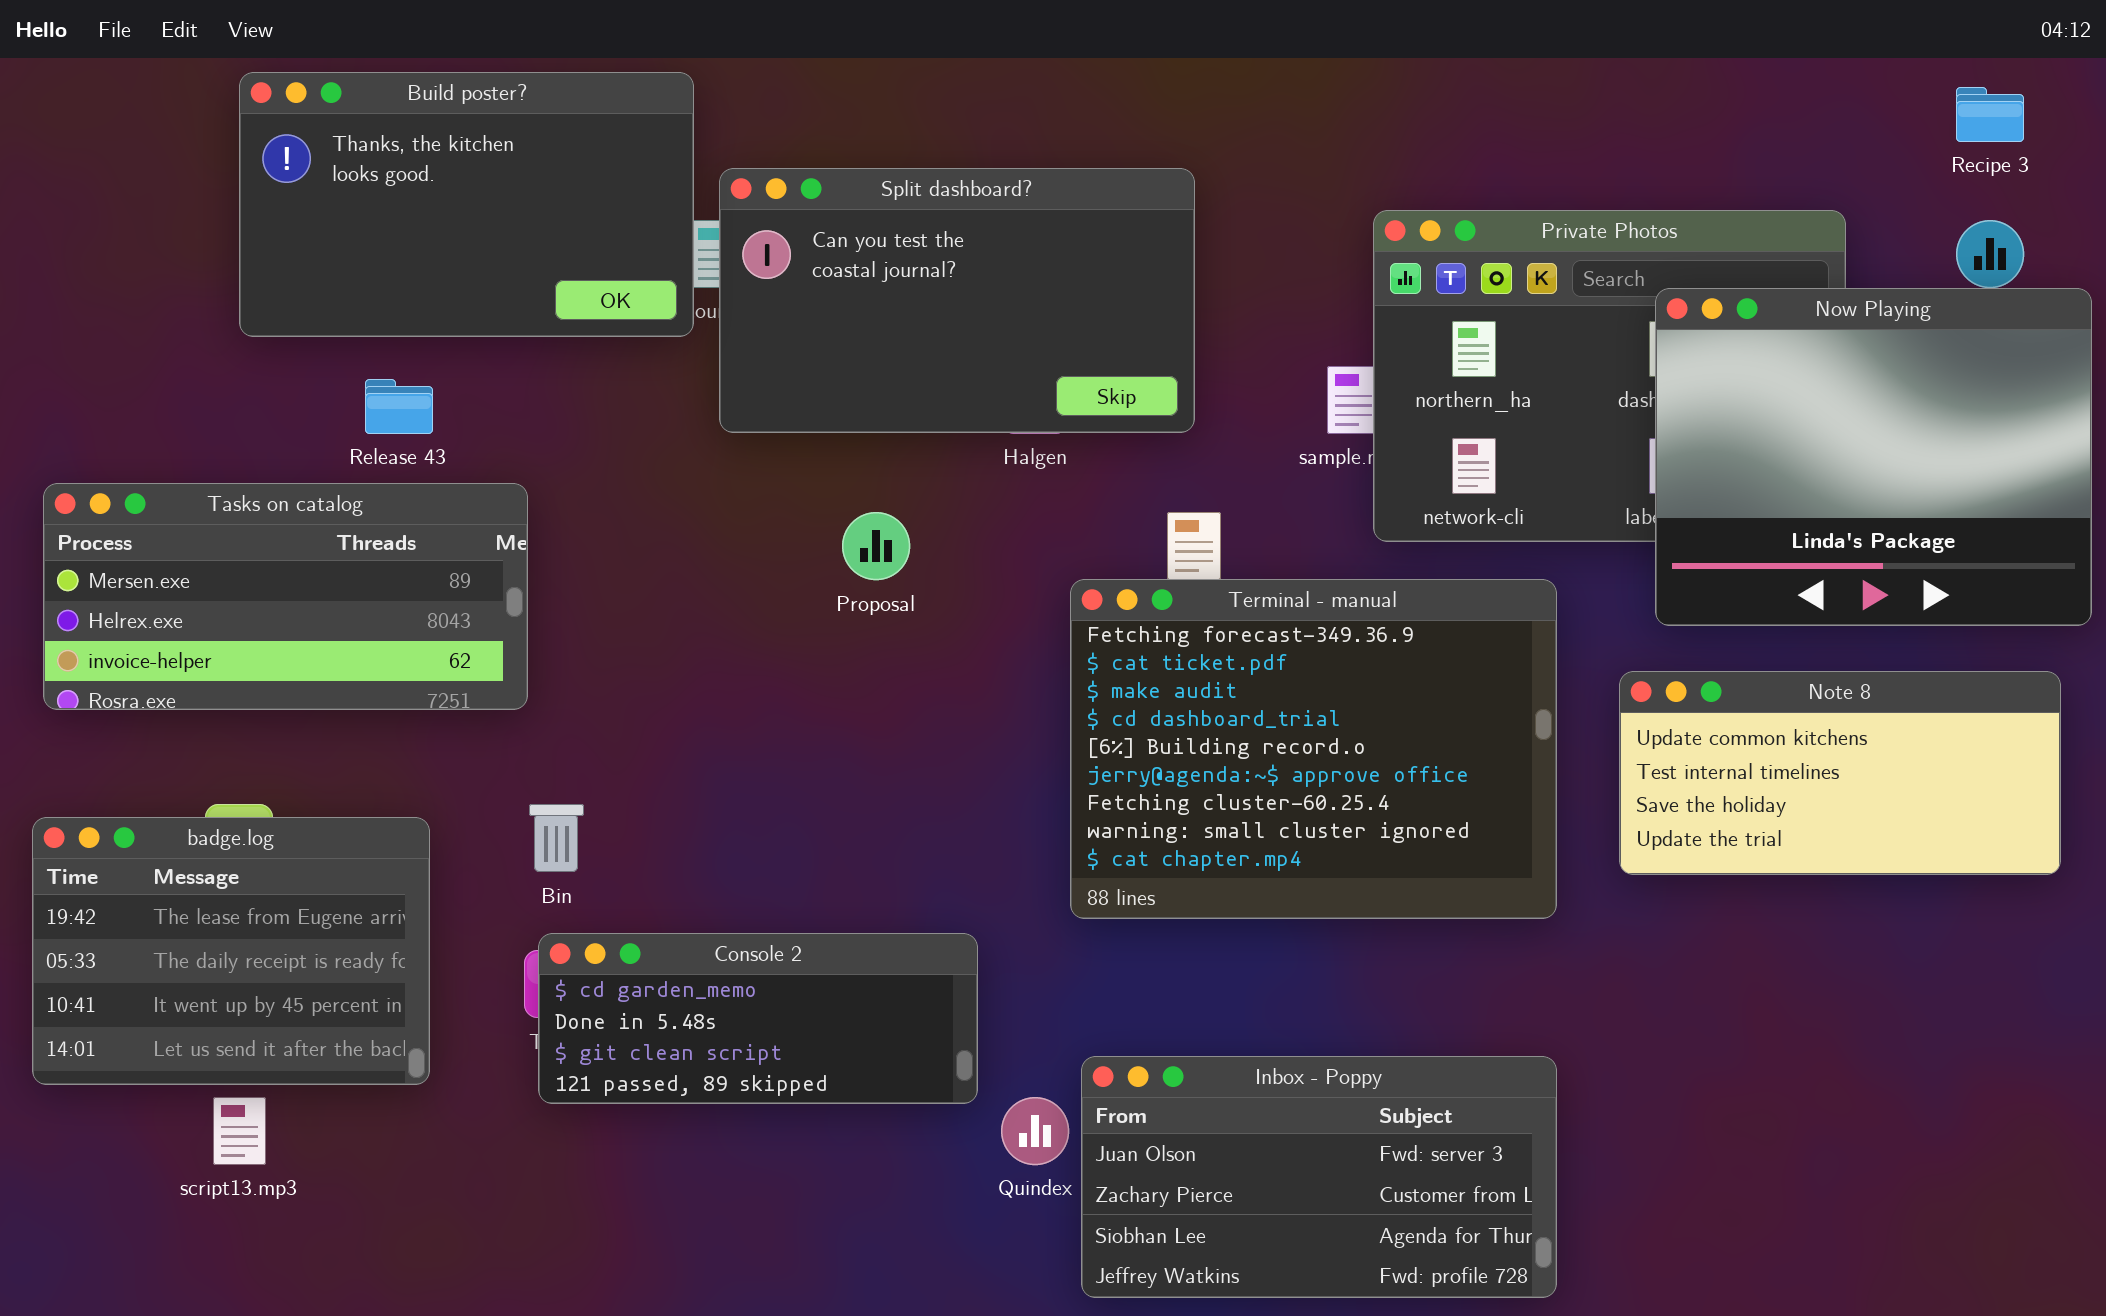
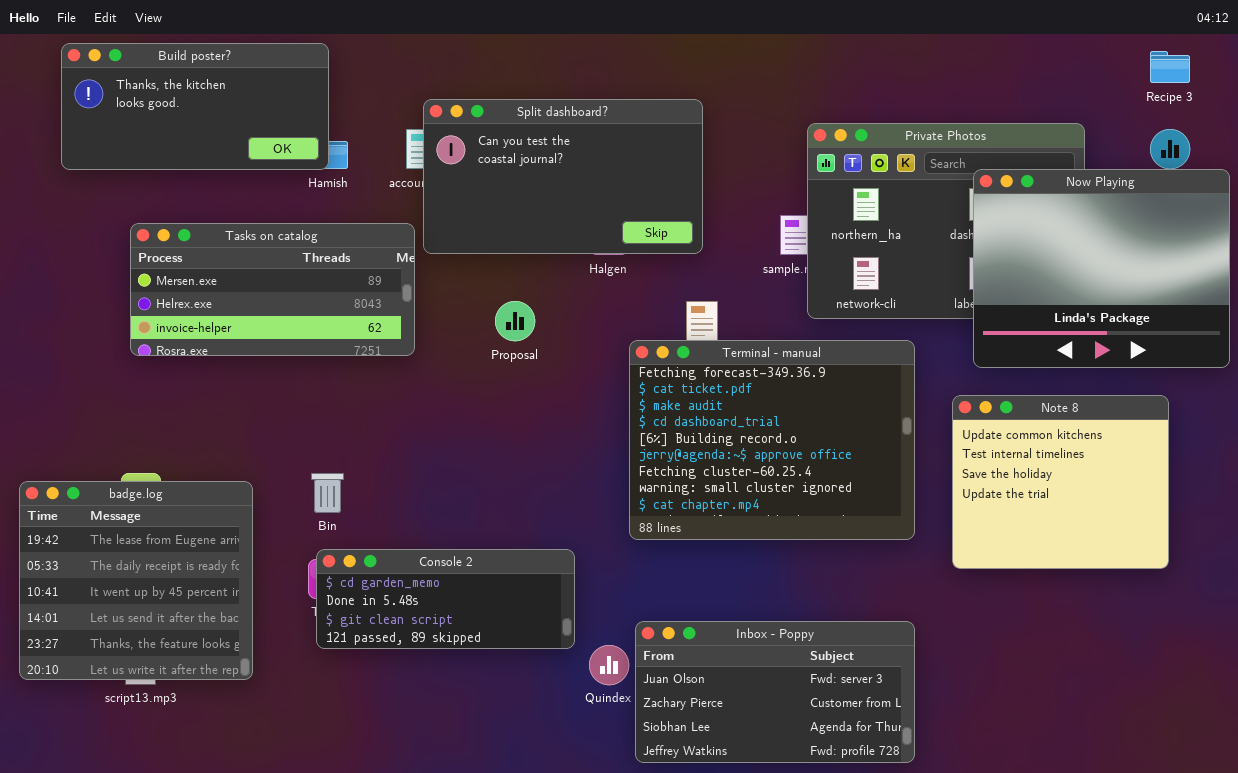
Build poster?: [239,72,694,337] -> [61,43,329,170], moved, resized
Tasks on catalog: [43,483,528,710] -> [130,223,415,356], moved
Note 8: [1619,671,2061,875] -> [952,395,1169,569], resized
badge.log: [32,817,430,1085] -> [19,481,253,680], resized

